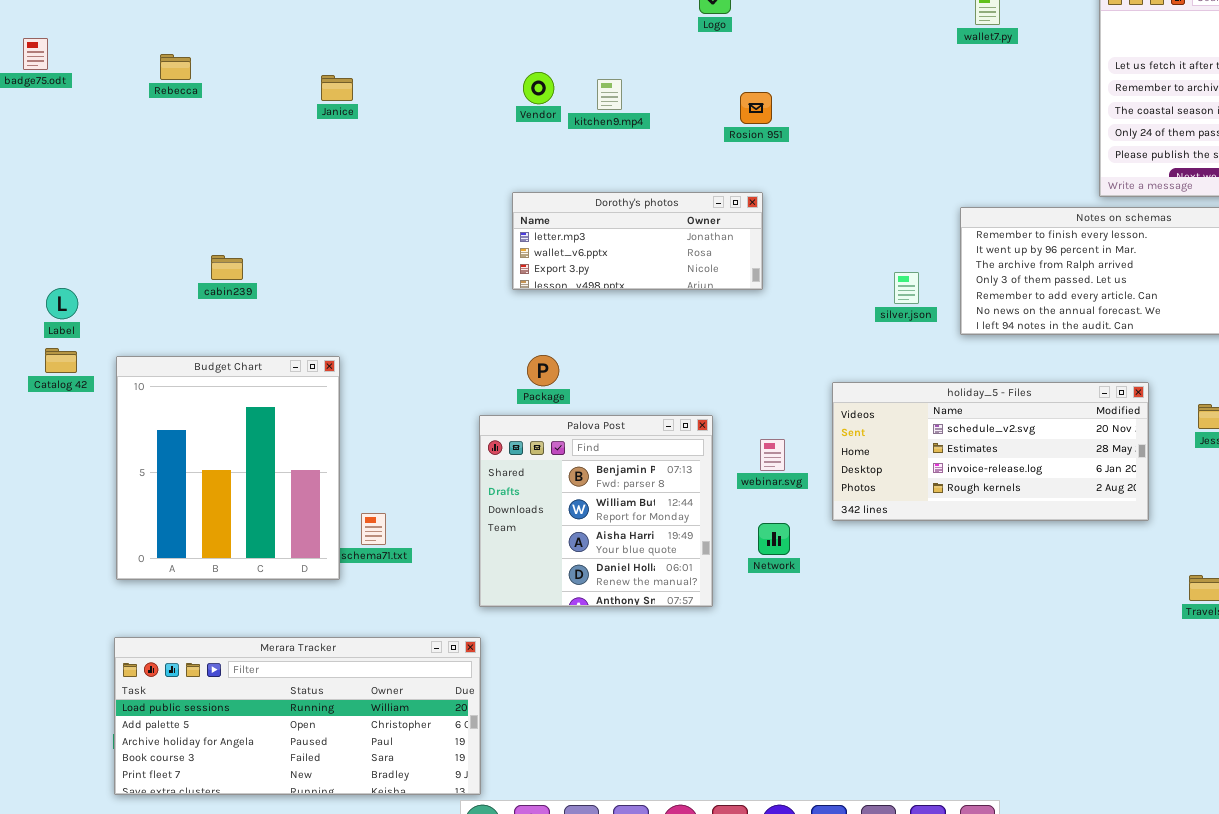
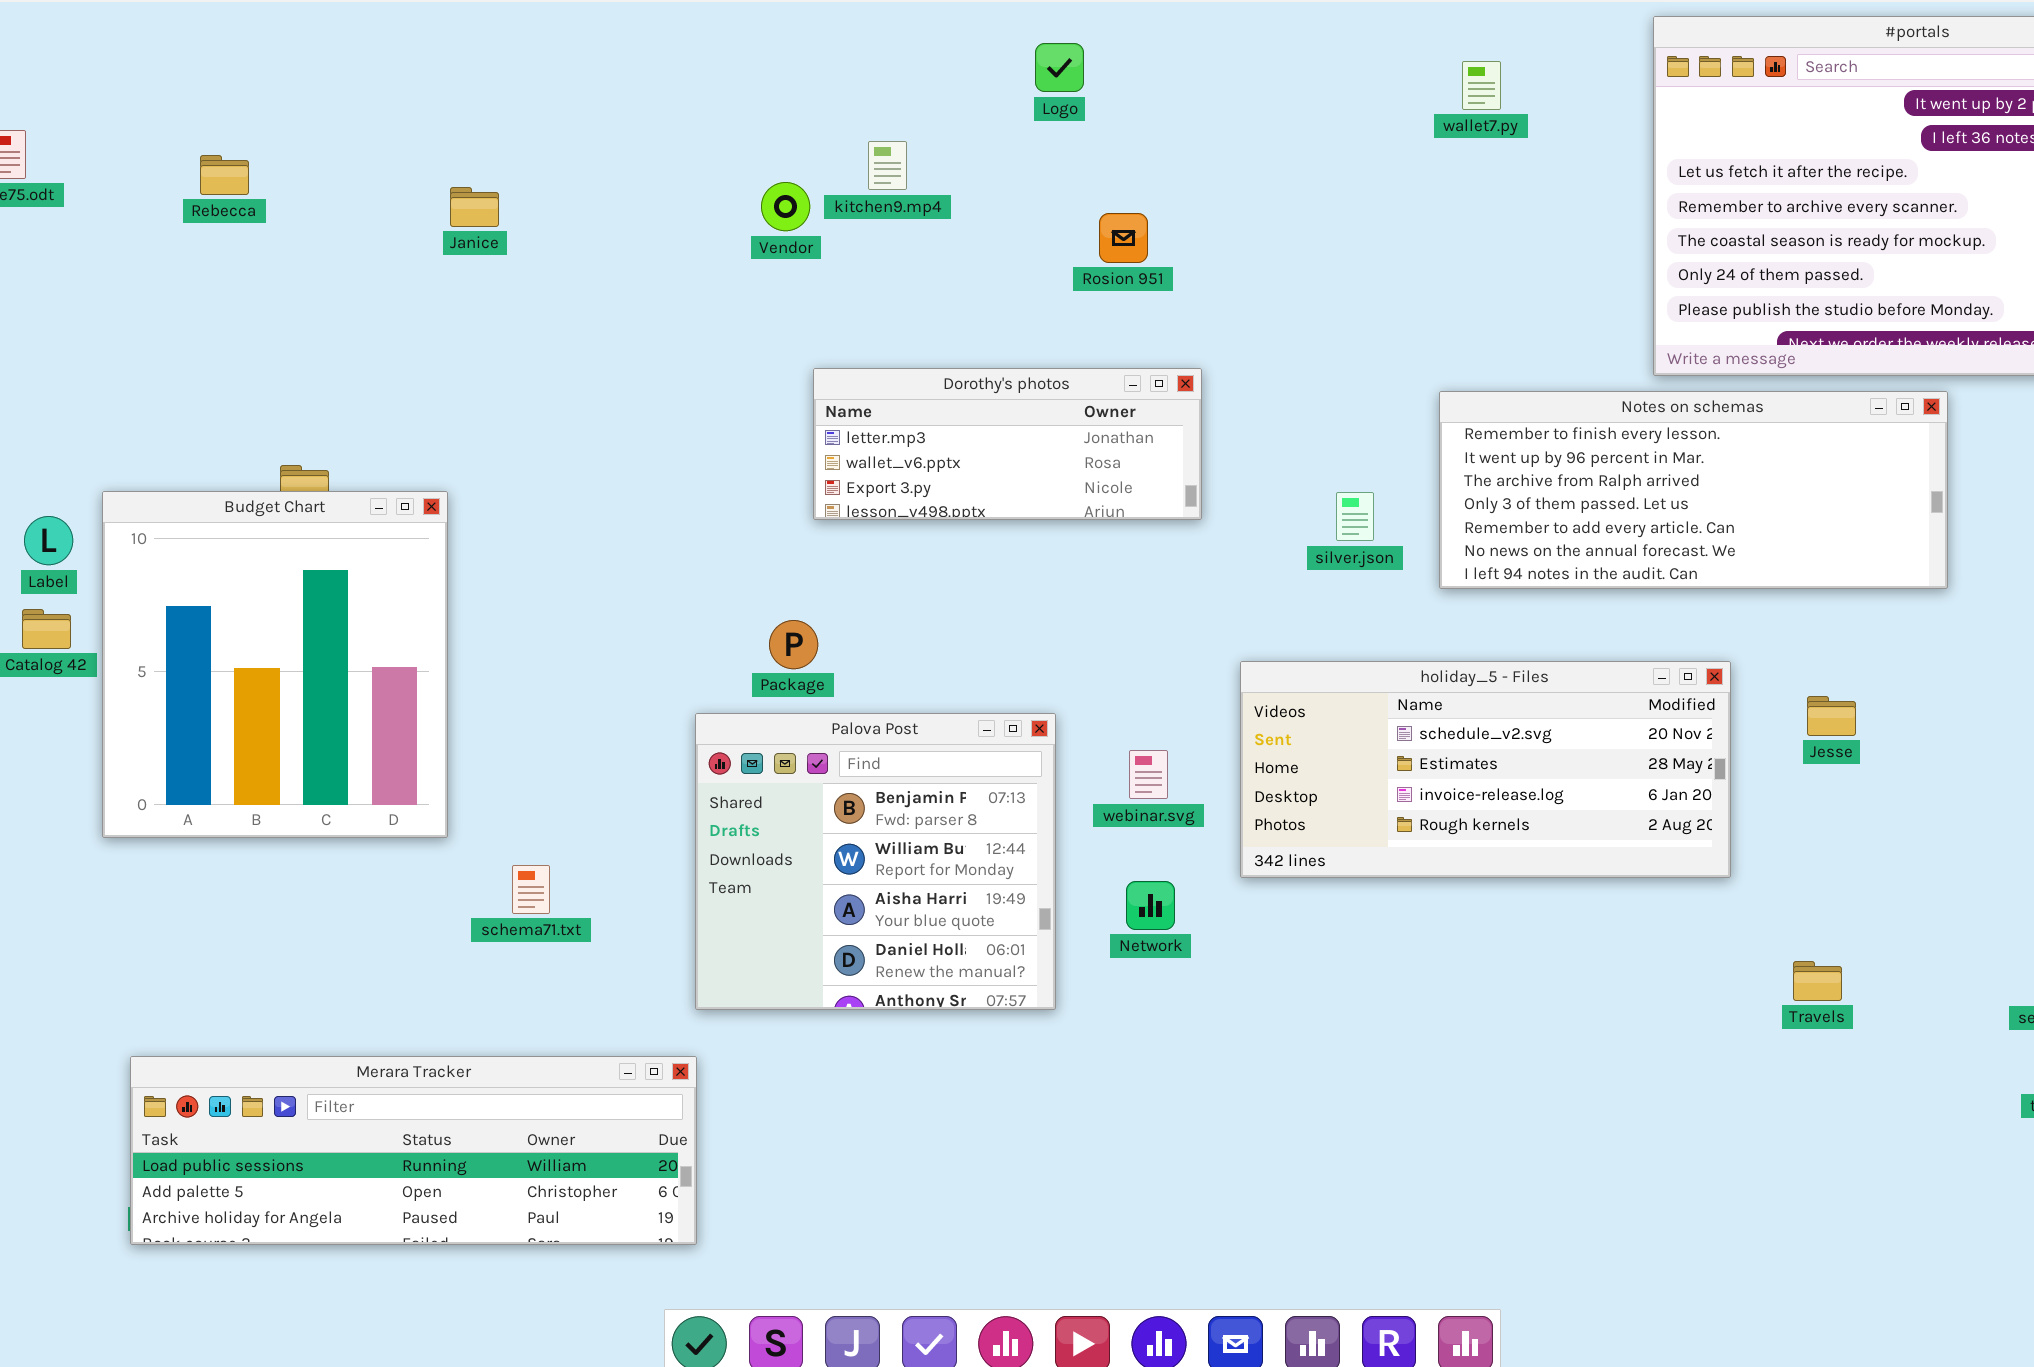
kitchen9.mp4: [597,79,622,110] -> [868,141,907,190], moved
Dorothy's photos: [512,192,763,290] -> [813,368,1202,520], moved
Budget Chart: [116,356,340,580] -> [102,491,448,838], moved
Merara Tracker: [114,637,481,795] -> [130,1056,697,1245], resized

